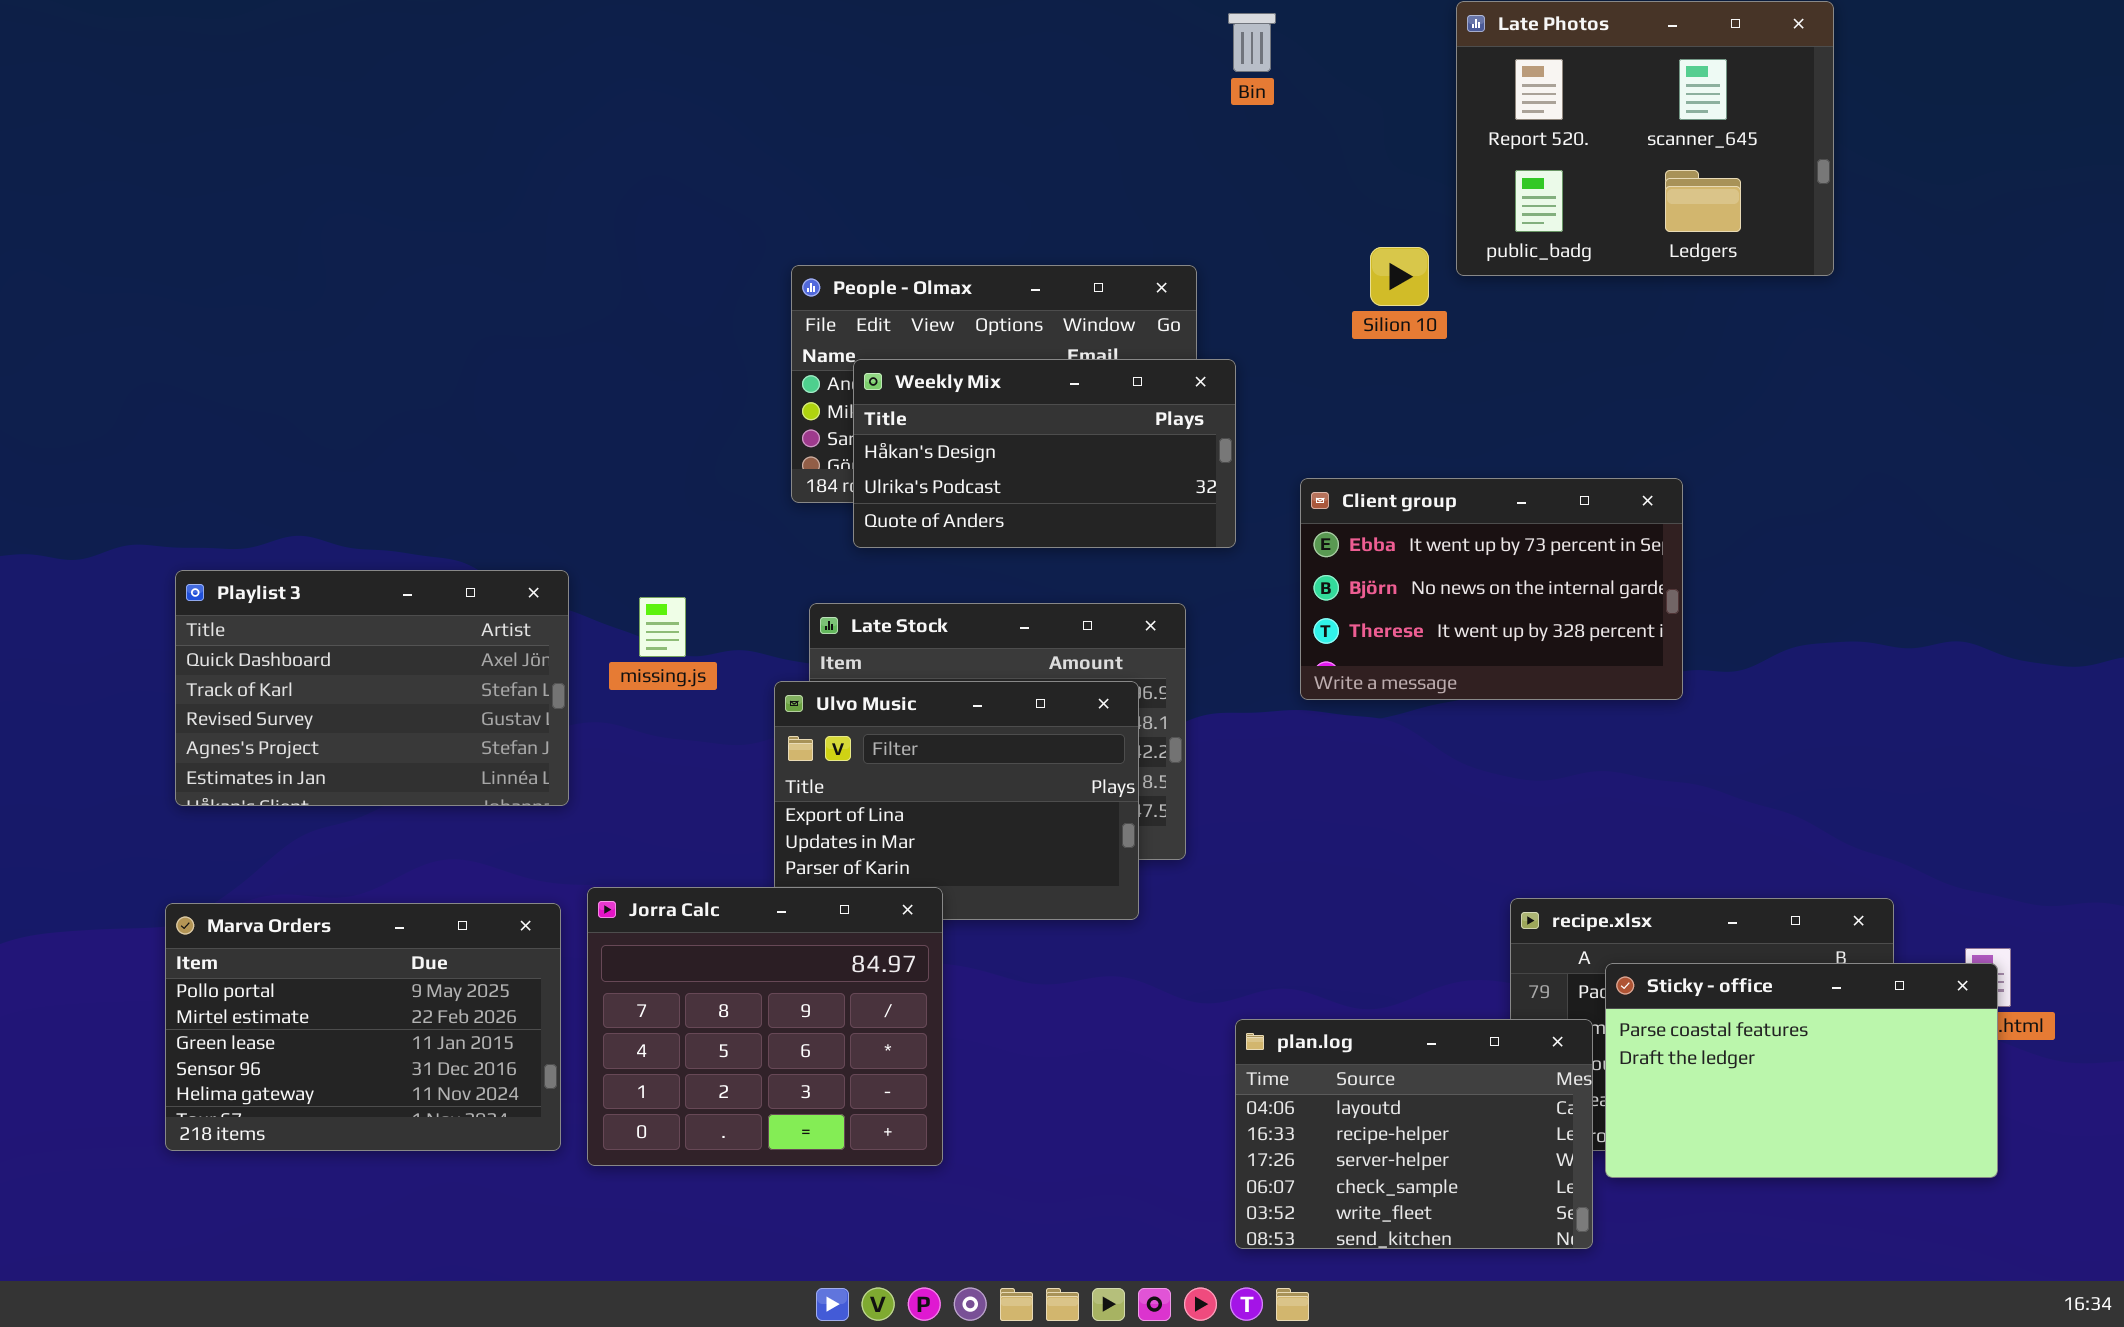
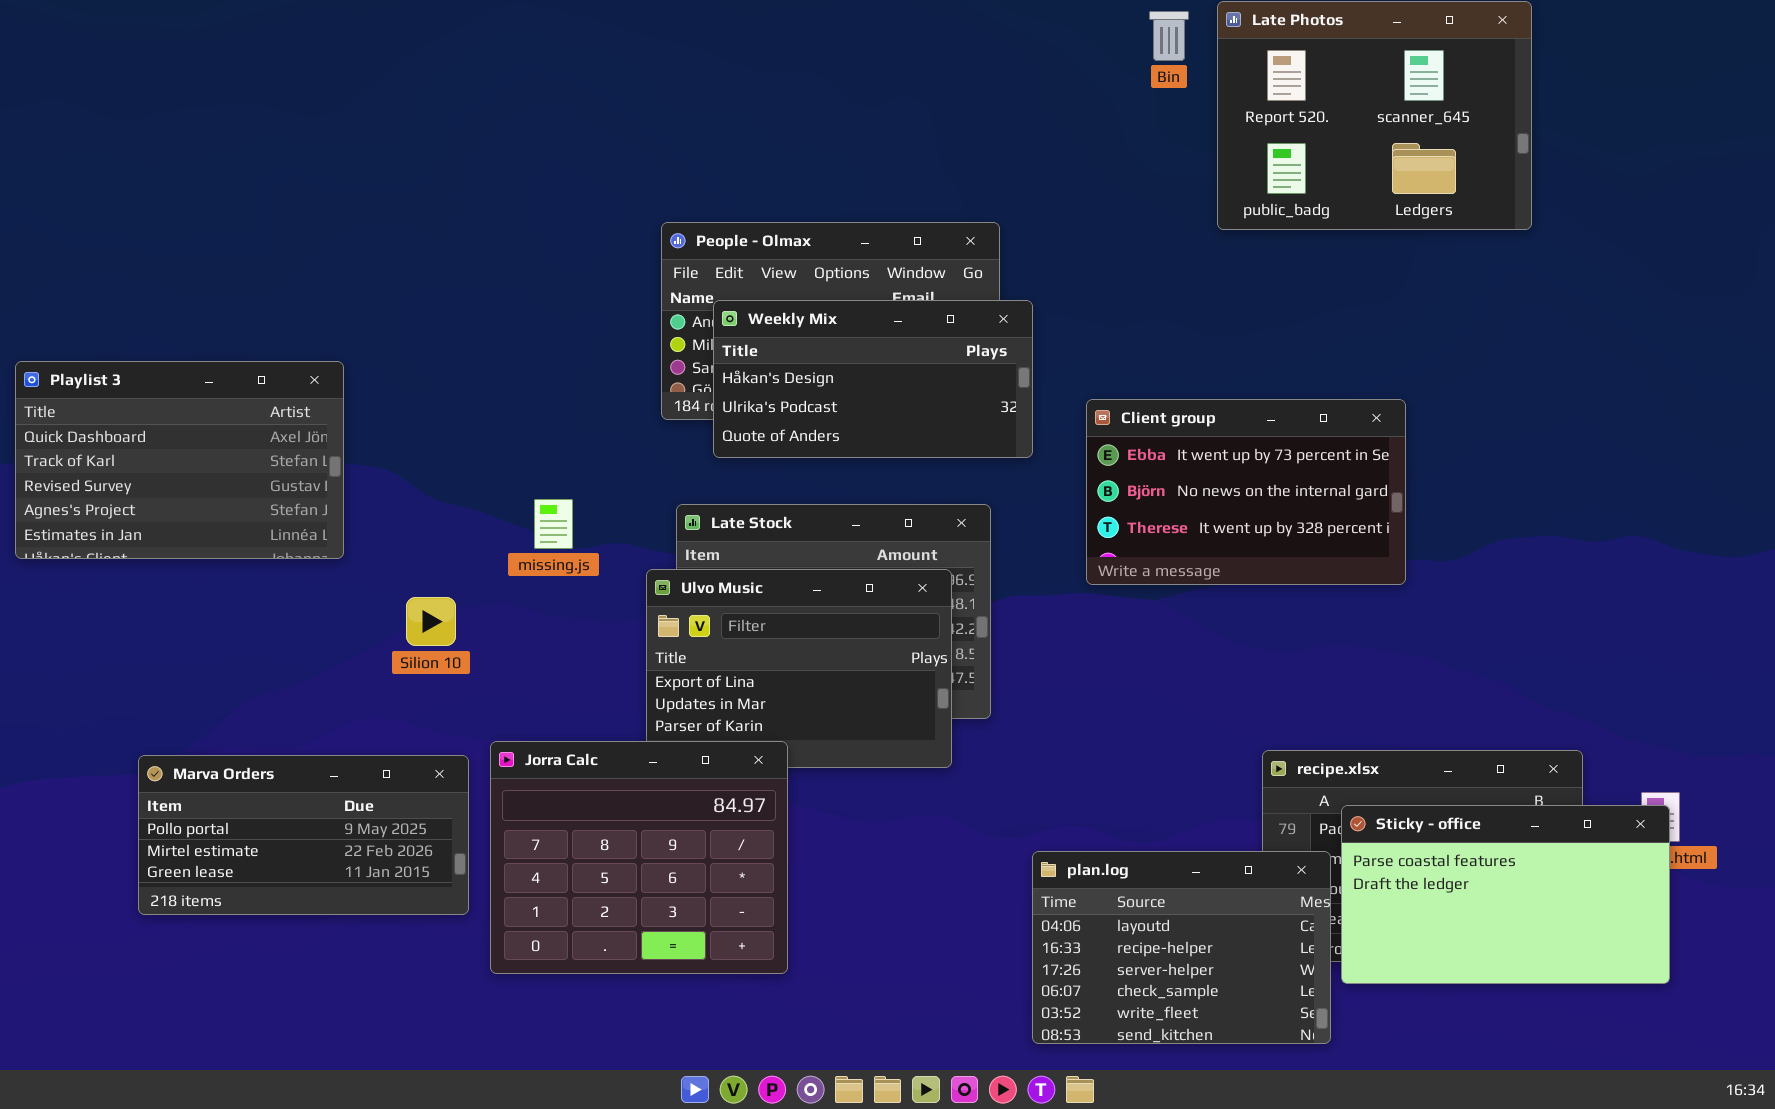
Bin: [1228,13,1276,72] -> [1149,11,1189,61], moved
Silion 10: [1370,247,1429,306] -> [406,597,456,646], moved
Playlist 3: [175,570,569,806] -> [15,361,344,559], moved
Marva Orders: [165,903,561,1151] -> [138,755,469,915], resized

